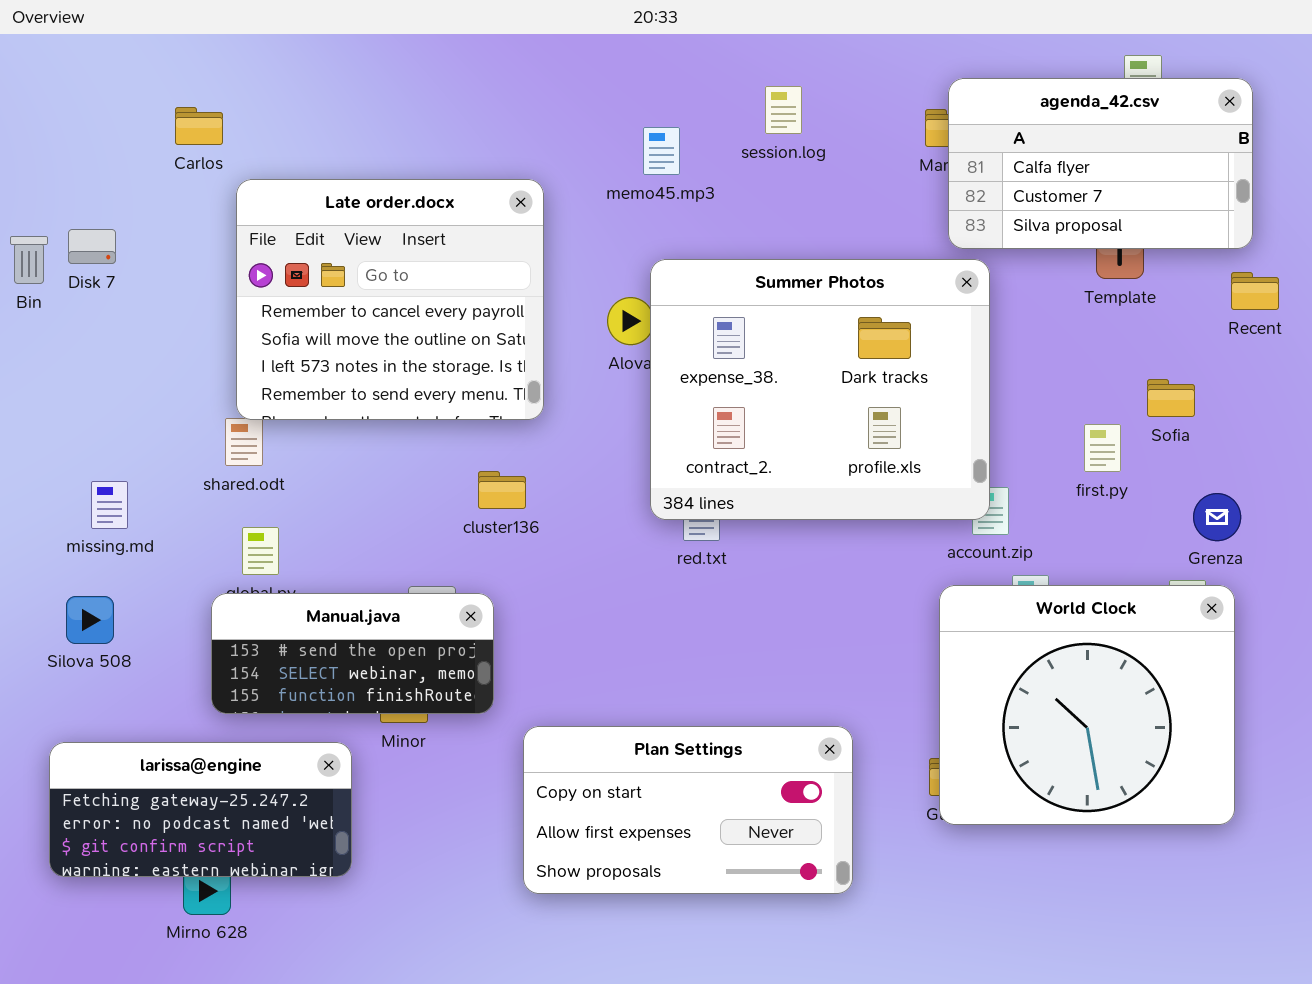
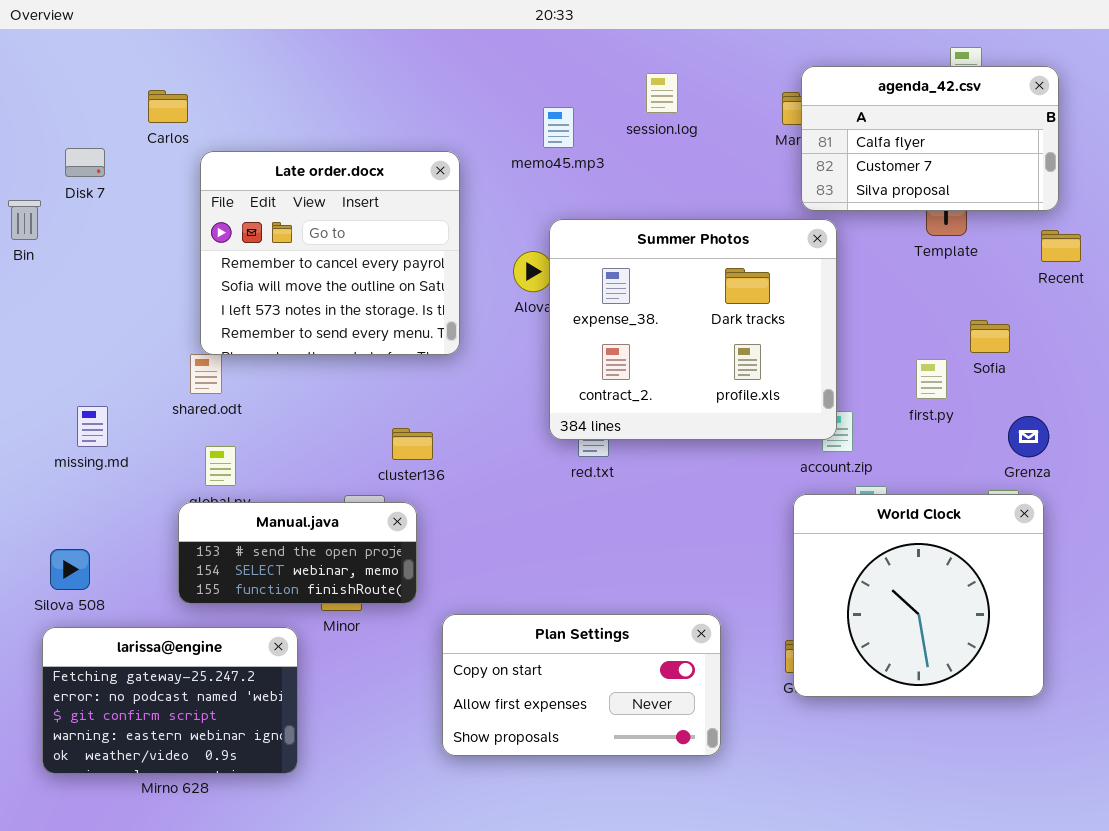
Disk 7: [68,229,116,264] -> [65,148,105,177], moved
cluster136: [478,471,526,509] -> [392,428,433,460], moved
Silova 508: [66,596,114,644] -> [50,549,90,590], moved
larissa@engine: [49,742,352,877] -> [42,627,298,774], resized

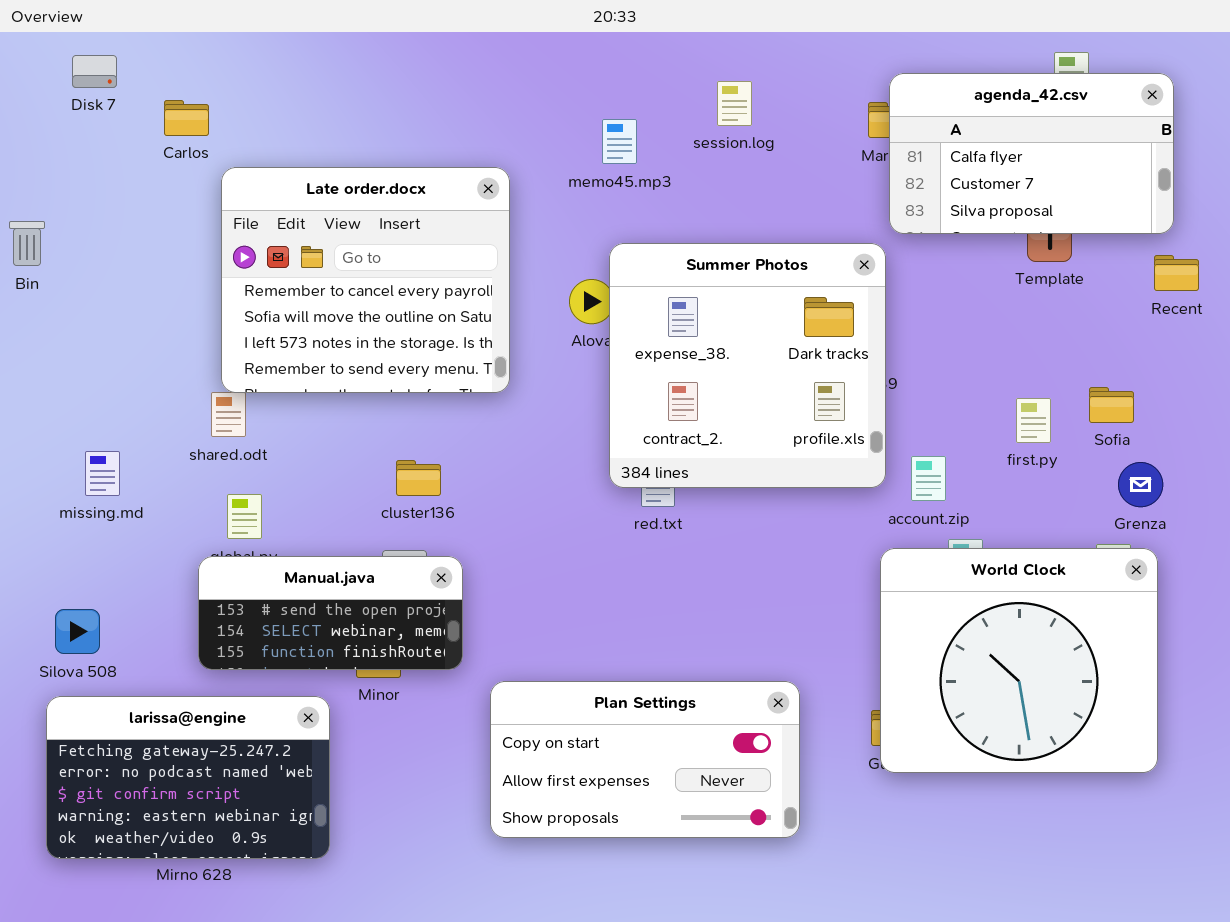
Disk 7: [65,148,105,177] -> [72,55,117,88], moved
Summer Photos: [549,219,837,440] -> [609,243,886,488], resized
Sofia: [970,320,1010,353] -> [1089,387,1134,423], moved
cluster136: [392,428,433,460] -> [396,460,441,496], moved

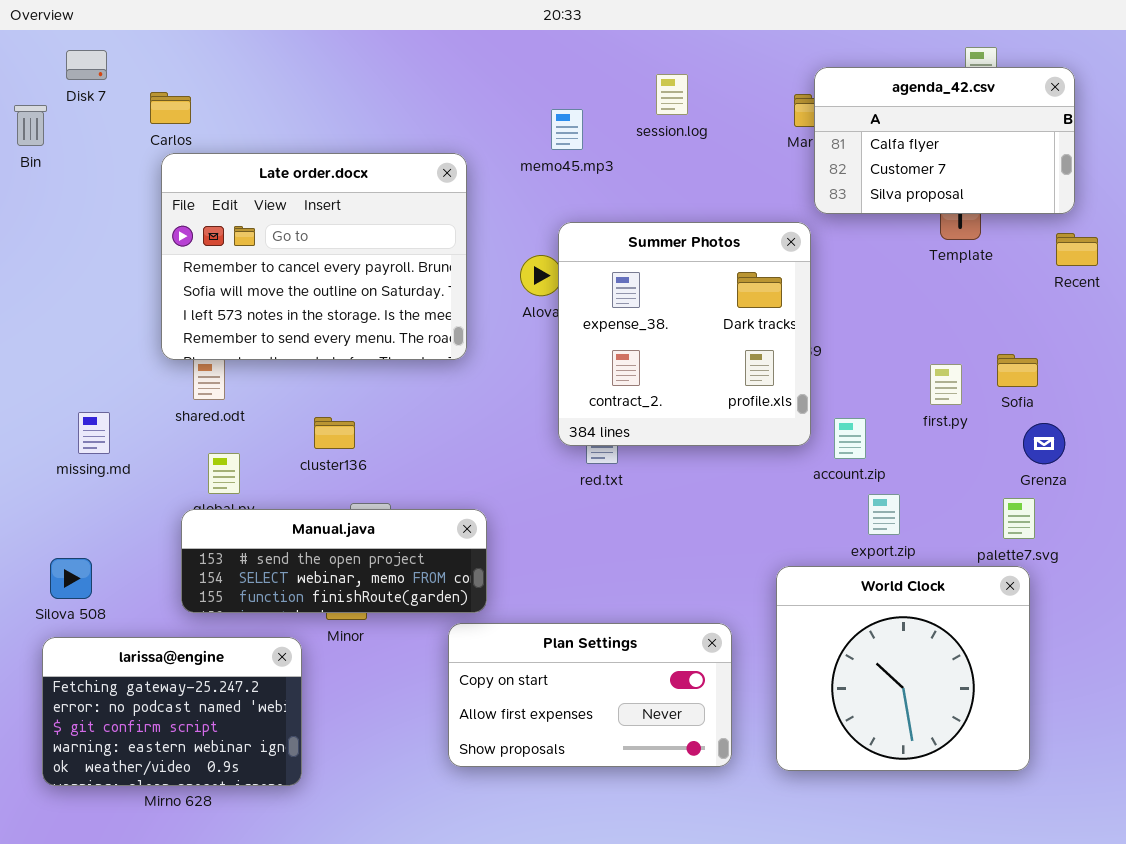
Late order.docx: [221,167,510,393] -> [161,153,467,360], resized
Bin: [9,221,45,266] -> [14,105,47,146], moved
cluster136: [396,460,441,496] -> [314,417,355,449], moved
World Clock: [880,548,1158,773] -> [776,566,1030,771], moved
Manual.java: [198,556,463,670] -> [181,509,487,613], resized

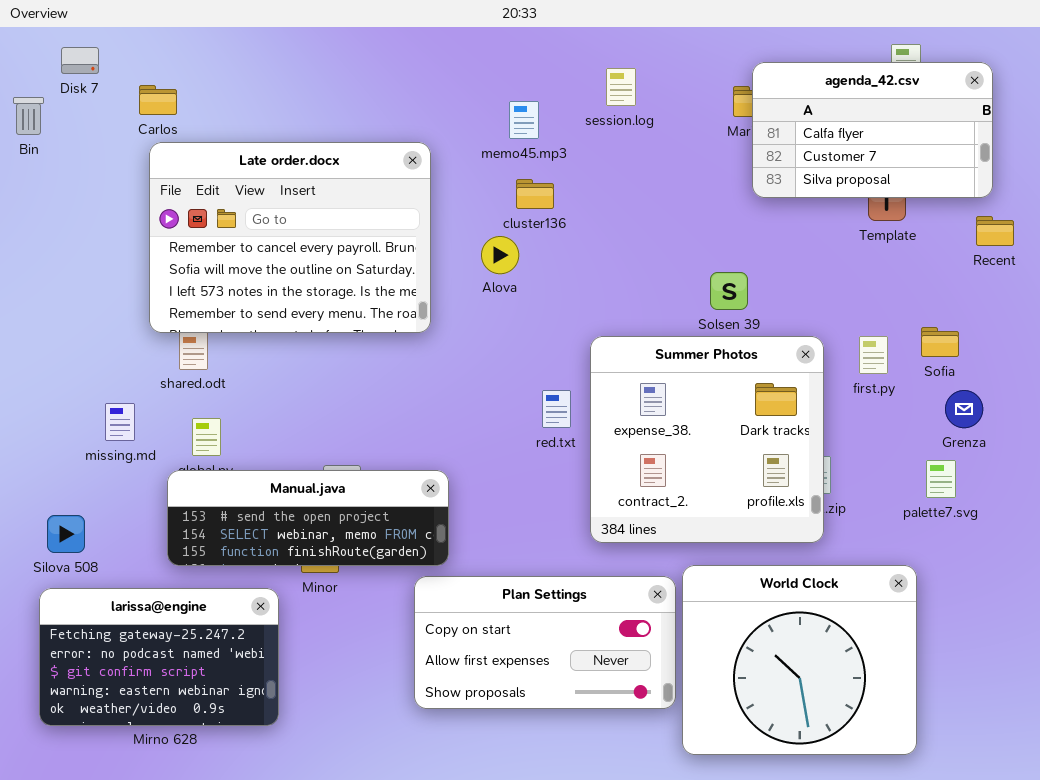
Summer Photos: [558,222,811,446] -> [590,336,824,543], moved
missing.md: [78,412,110,454] -> [105,403,135,441], moved
cluster136: [314,417,355,449] -> [516,179,554,209], moved
World Clock: [776,566,1030,771] -> [682,565,917,755], moved

